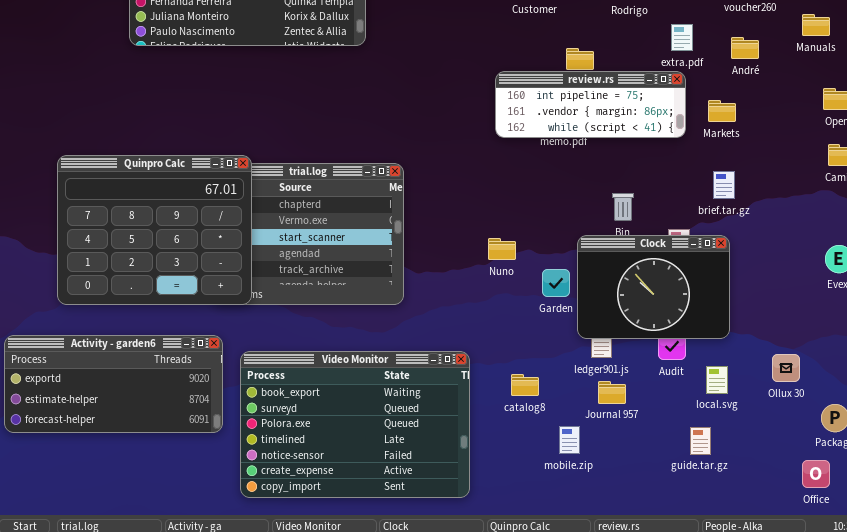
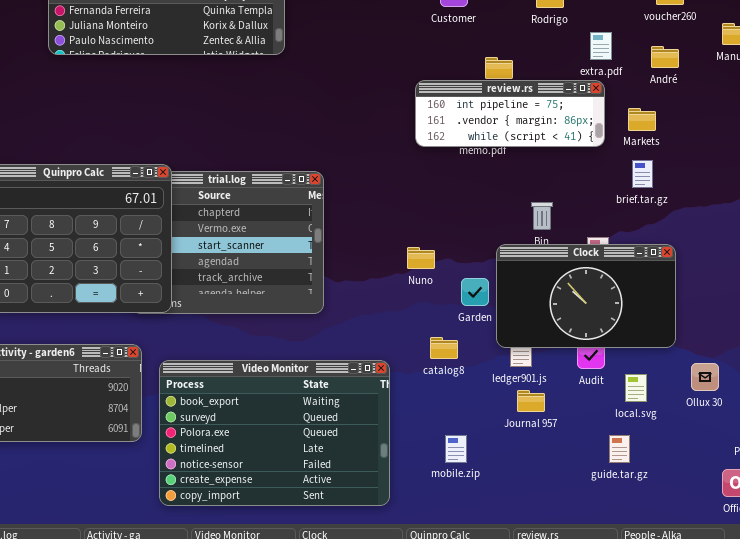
brief.tar.gz: [713,171,735,199] -> [632,160,653,188], moved
Clock: [577,235,730,339] -> [496,244,676,348], resized
catalog8: [511,374,539,396] -> [430,337,458,359], moved
mobile.zip: [559,426,580,454] -> [445,435,467,463], moved

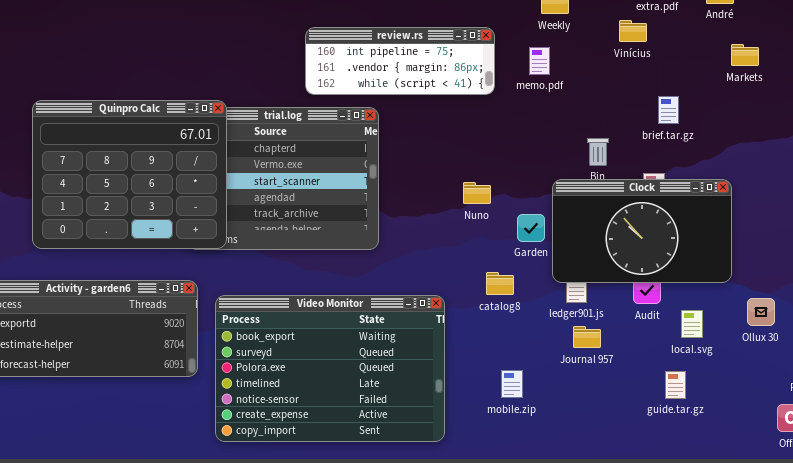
review.rs: [415,80,605,147] -> [305,27,495,95], moved
Markets: [628,108,656,131] -> [731,44,759,66], moved
brief.tar.gz: [632,160,653,188] -> [658,96,679,124], moved

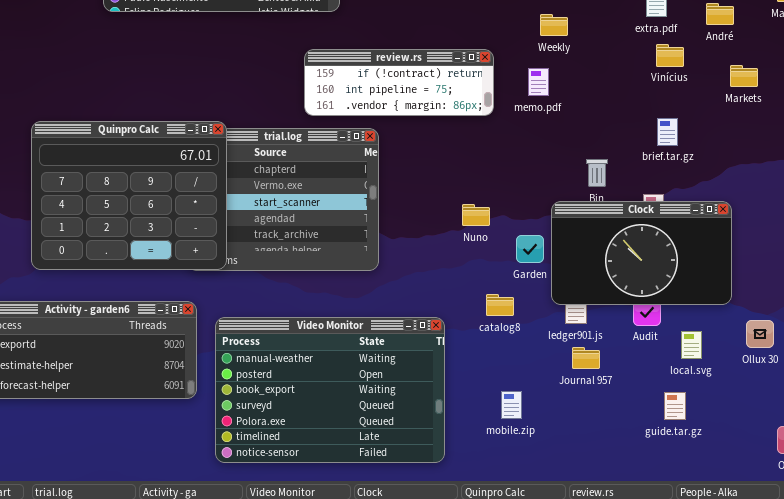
Vinícius: [619,20,647,42] -> [656,44,684,67], moved
review.rs: [305,27,495,95] -> [304,49,494,116], scrolled up 1 row
Video Monitor: [215,295,445,442] -> [215,317,445,463], scrolled up 2 rows

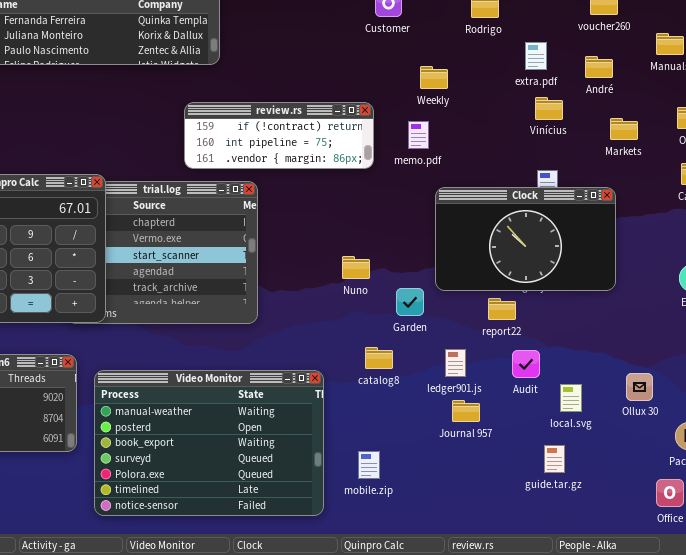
Clock: [551,201,732,305] -> [435,187,616,291], moved
mobile.zip: [501,391,522,419] -> [358,451,380,479], moved

